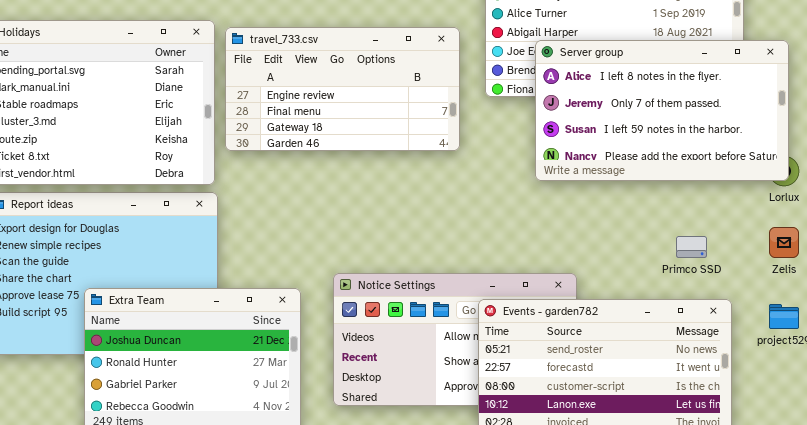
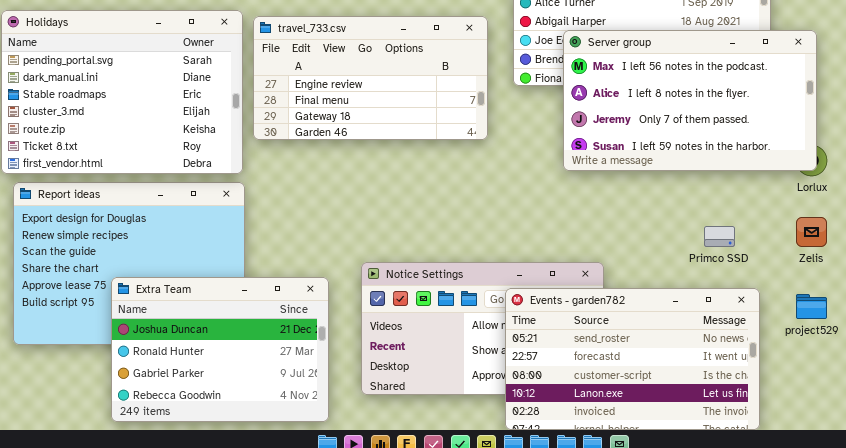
Server group: [535,40,789,181] -> [563,30,817,171], scrolled up 1 row

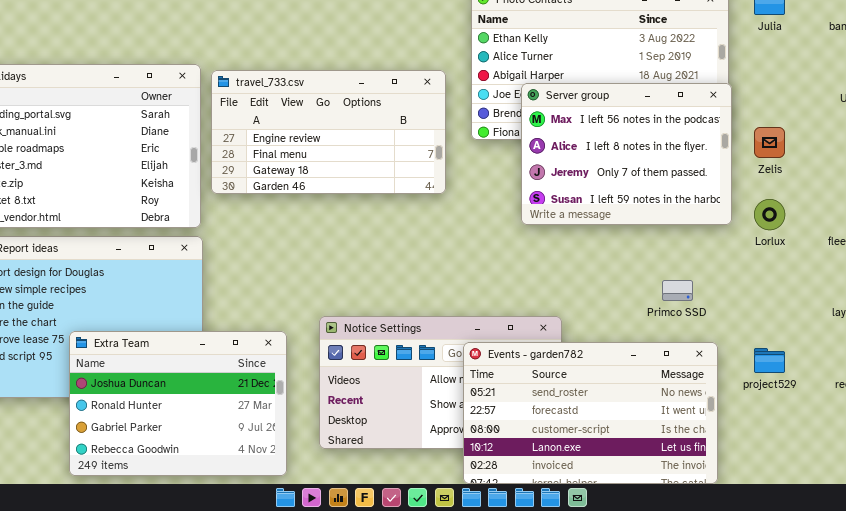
Server group: [563,30,817,171] -> [521,83,732,225], resized
Zelis: [796,217,827,247] -> [754,127,785,158], moved

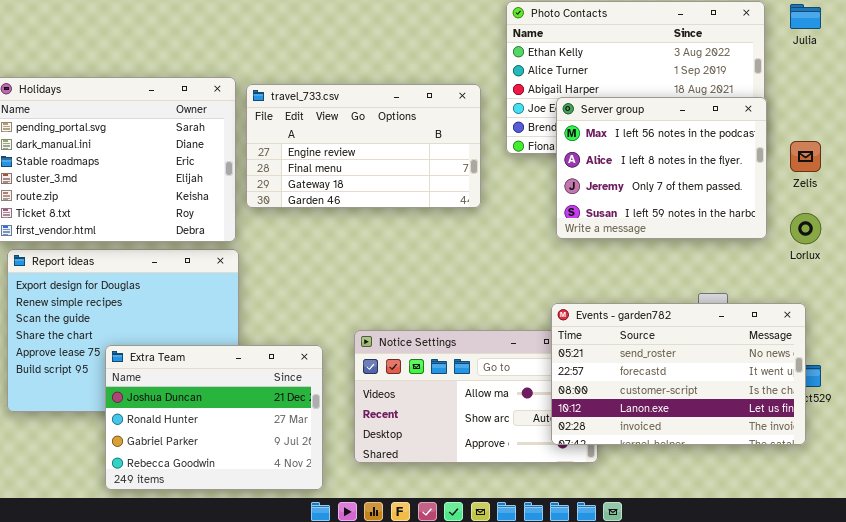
Events - garden782: [463,342,718,484] -> [551,303,806,445], moved

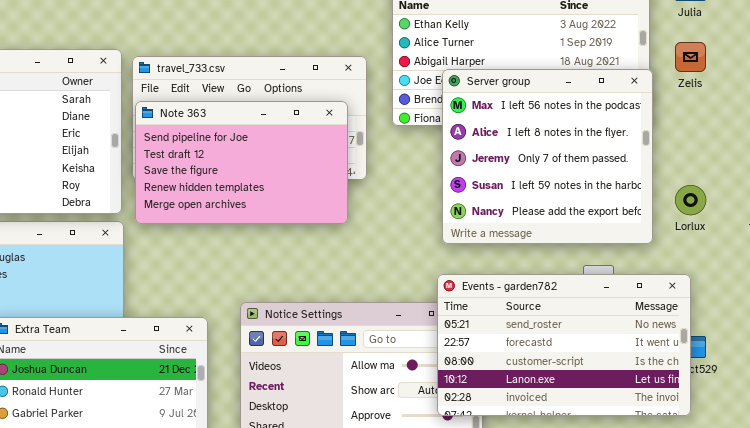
Server group: [556,97,767,239] -> [442,69,653,244], resized
Note 363: none -> [135,101,348,224], opened
Zelis: [790,141,821,172] -> [675,42,706,72], moved

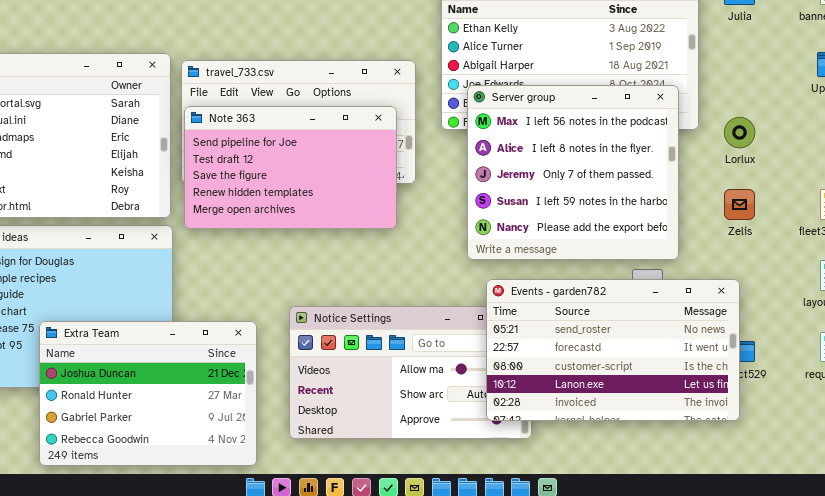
Zelis: [675,42,706,72] -> [724,189,755,220], moved
Server group: [442,69,653,244] -> [467,85,679,260], moved
Lorlux: [675,185,706,215] -> [724,117,755,148], moved

